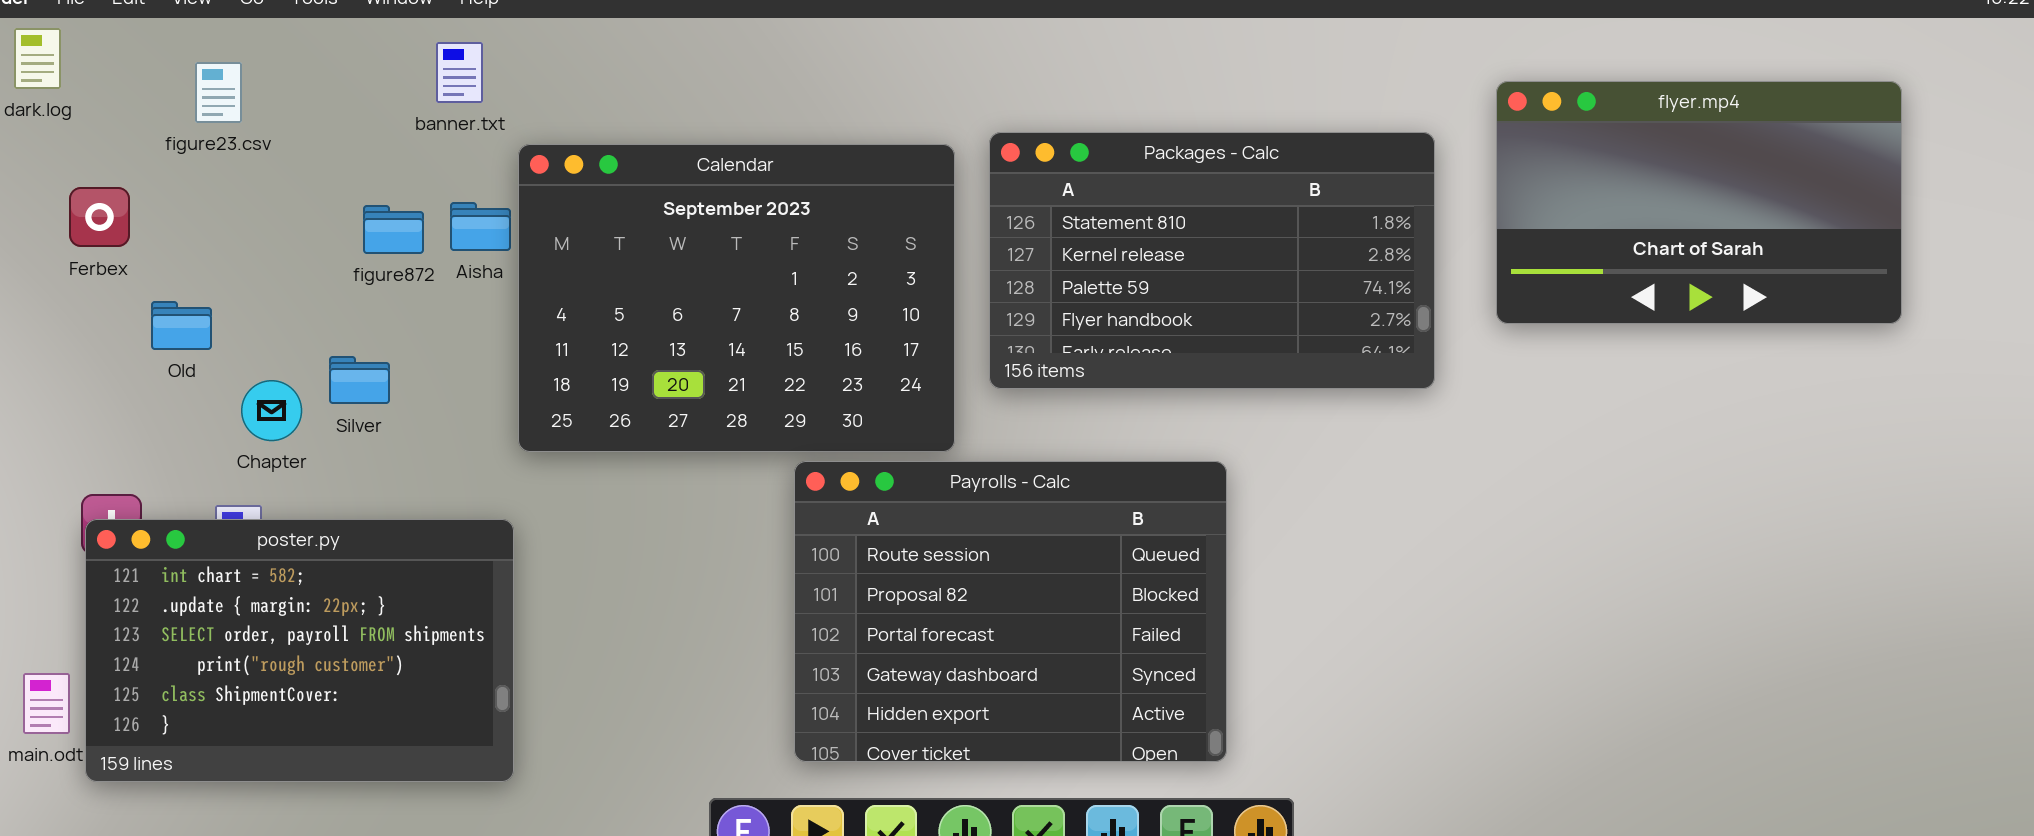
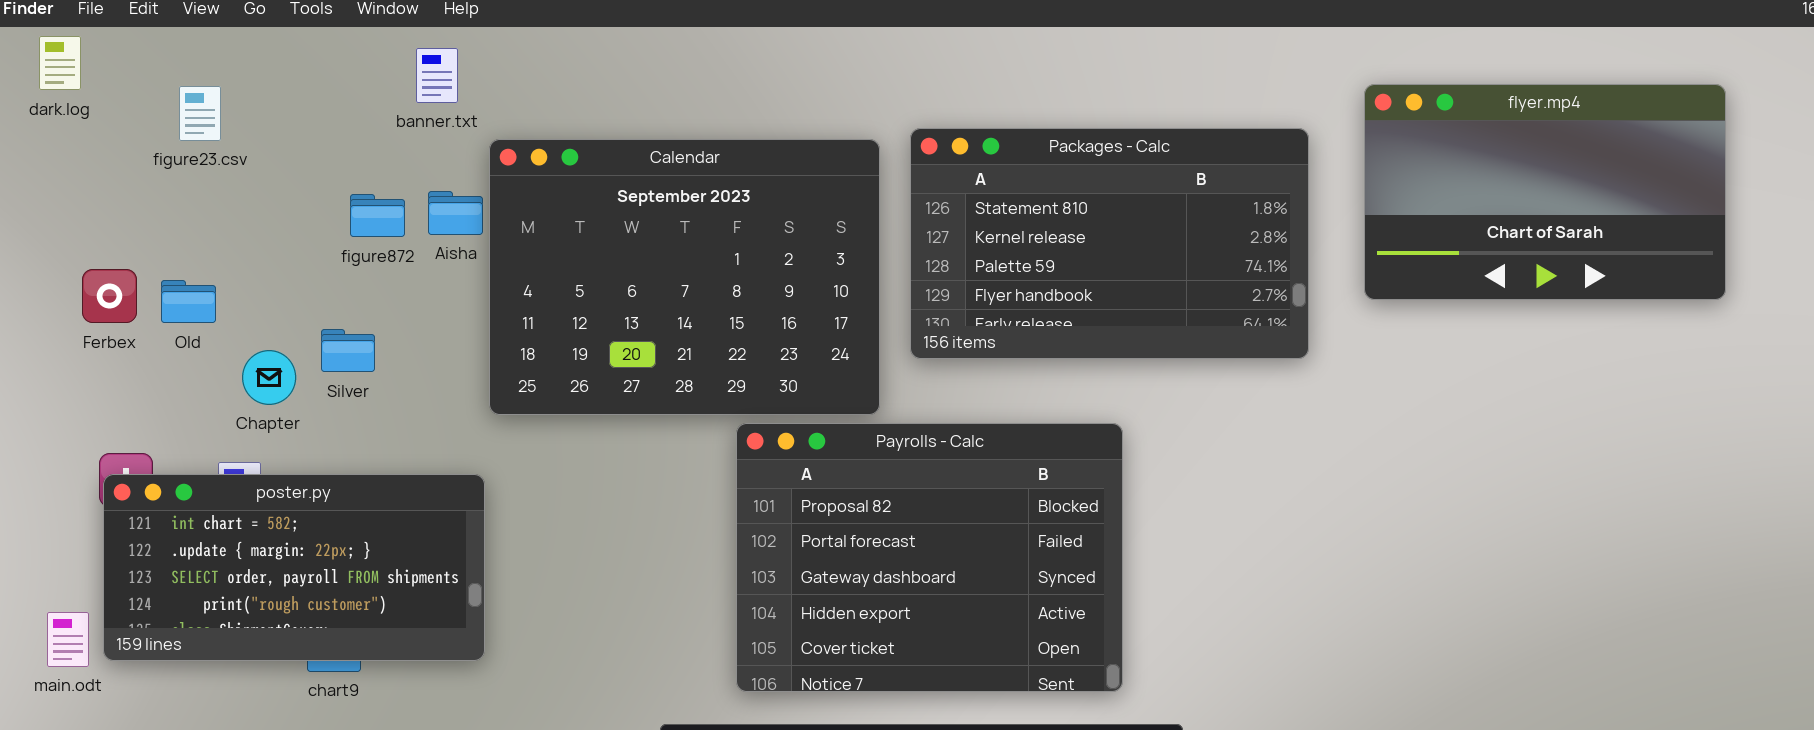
figure23.csv: [195,62,242,123] -> [179,86,221,141], moved
Ferbex: [69,187,130,247] -> [82,269,137,323], moved
Payrolls - Calc: [794,461,1227,762] -> [736,423,1123,692], scrolled down 1 row
poster.py: [85,519,514,782] -> [103,474,485,661], resized

